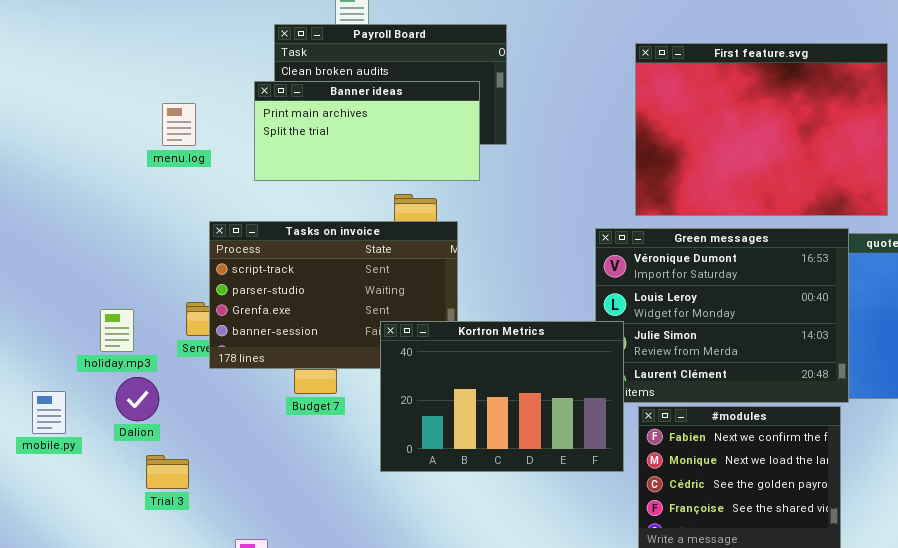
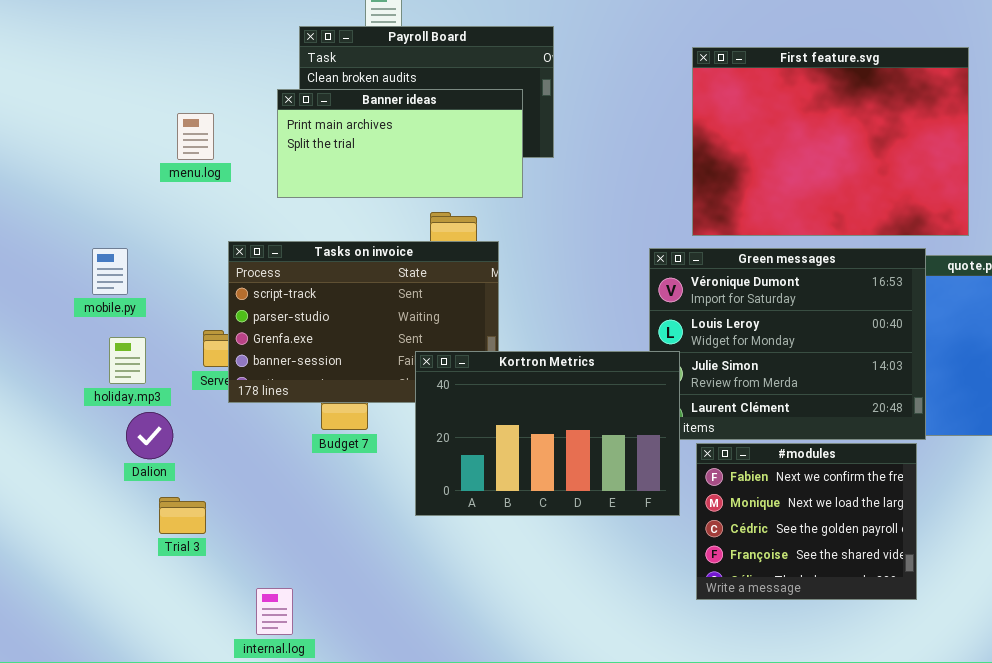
mobile.py: [32,391,66,434] -> [92,248,128,295], moved

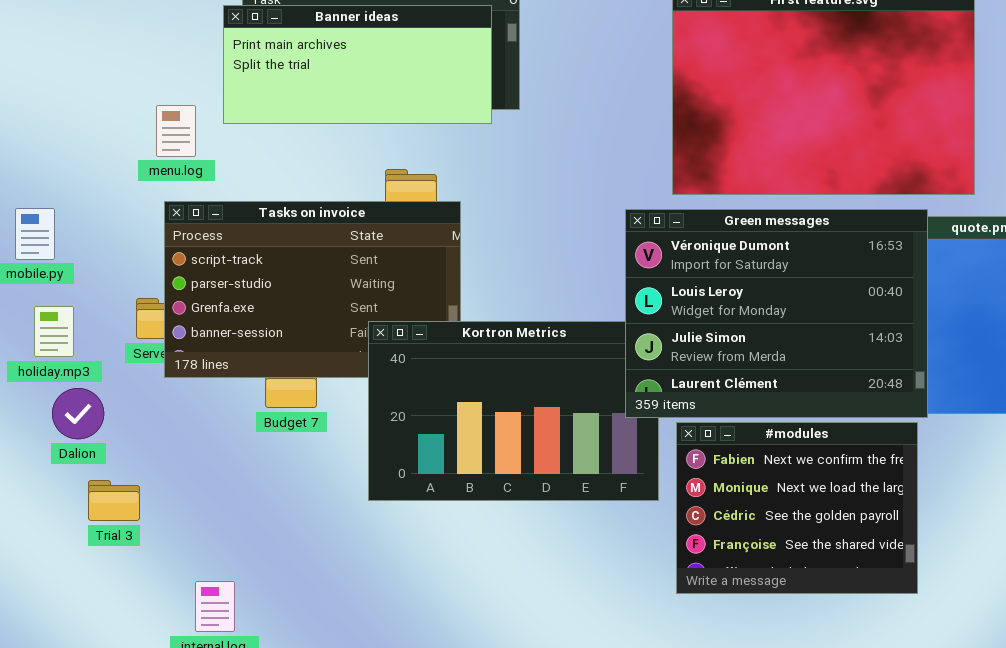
Banner ideas: [277,89,523,198] -> [223,5,492,124], moved
menu.log: [177,113,214,160] -> [156,105,196,157], moved
Green messages: [649,248,926,440] -> [625,209,928,418], raised

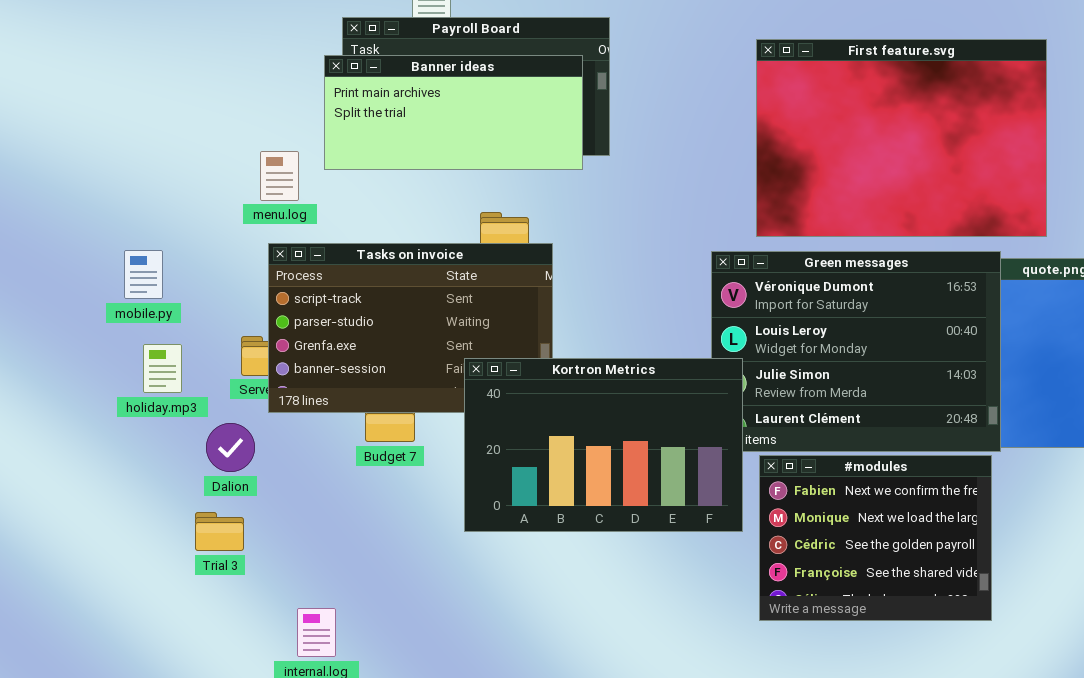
Kortron Metrics: [368,321,659,501] -> [464,358,743,532], raised
Dalion: [52,388,104,439] -> [206,423,255,472], moved

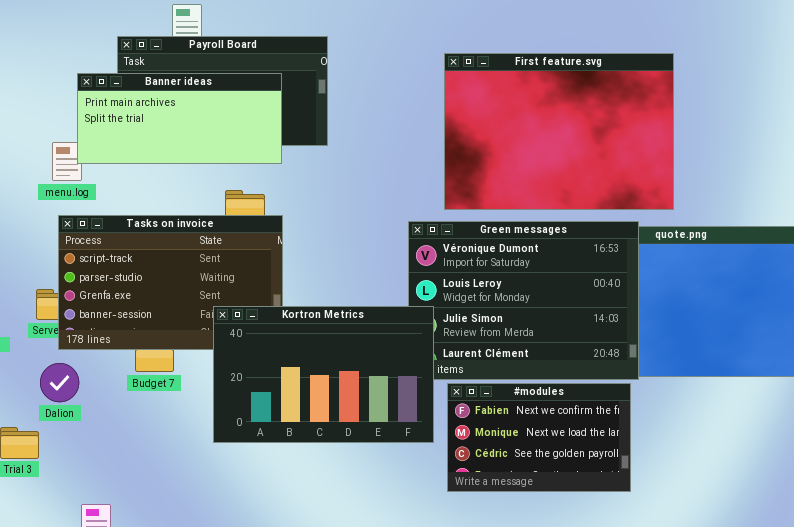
Banner ideas: [324,55,583,170] -> [77,73,282,164], moved
Dalion: [206,423,255,472] -> [40,363,79,402], moved
#modules: [759,455,992,621] -> [447,383,631,492], resized

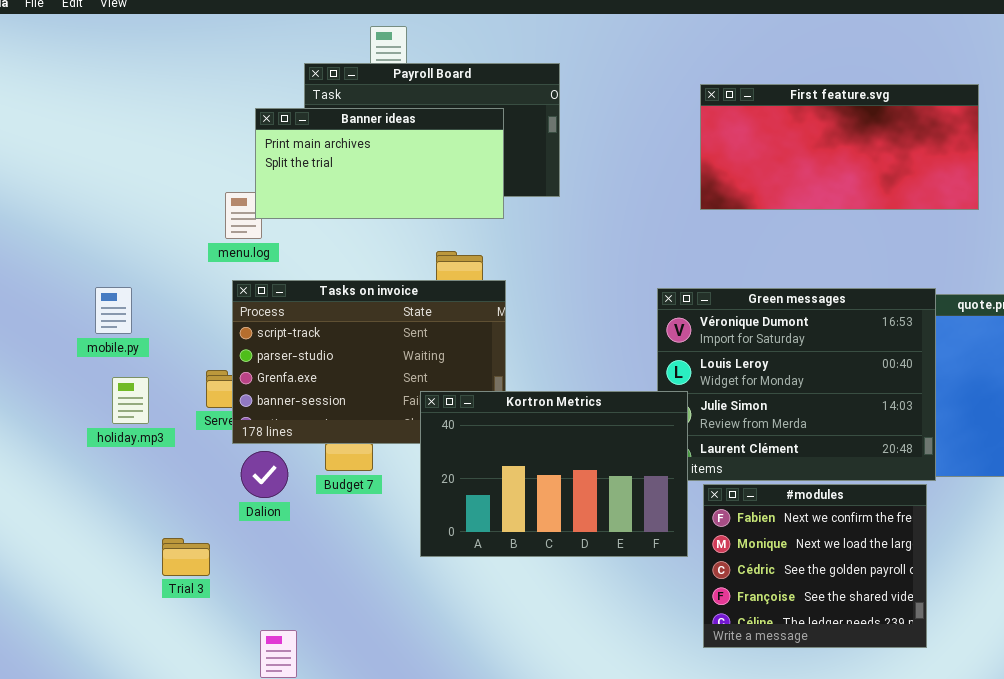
First feature.svg: [444,53,674,210] -> [700,84,979,210], resized
Dalion: [40,363,79,402] -> [241,451,288,498], moved
#modules: [447,383,631,492] -> [703,484,927,648], resized

